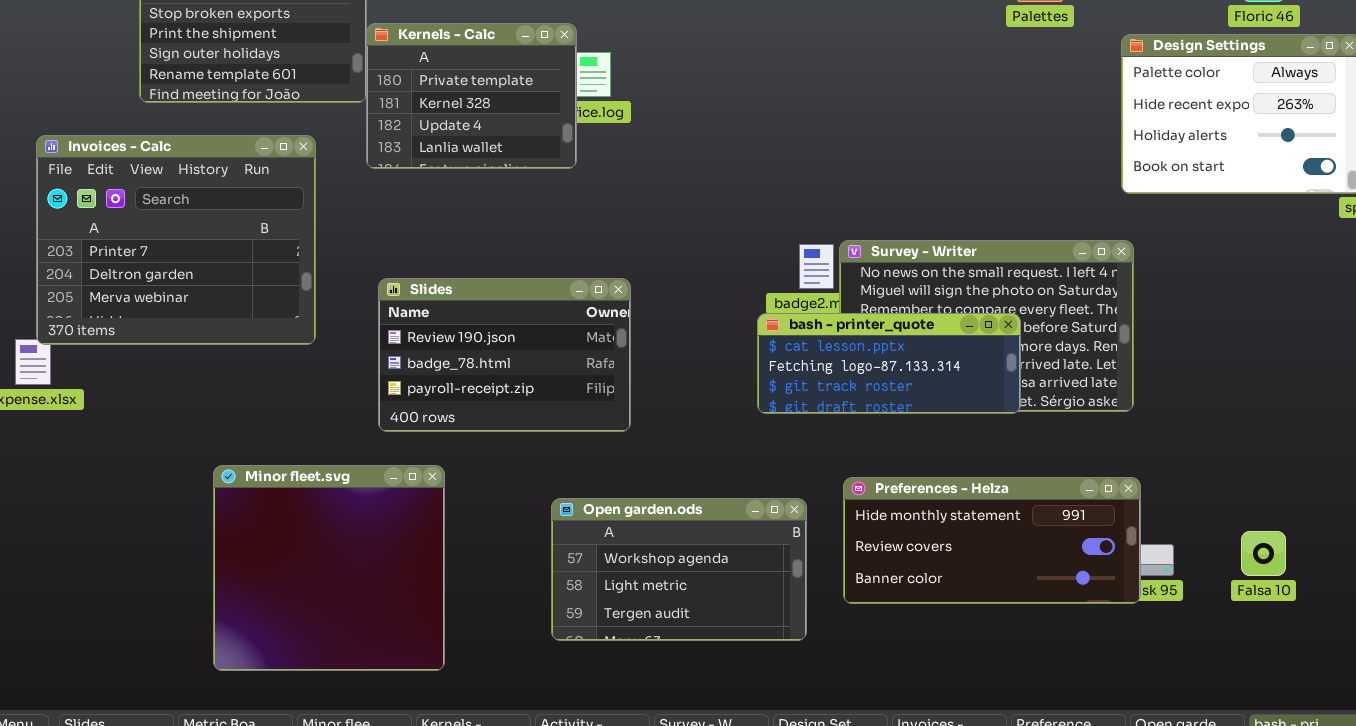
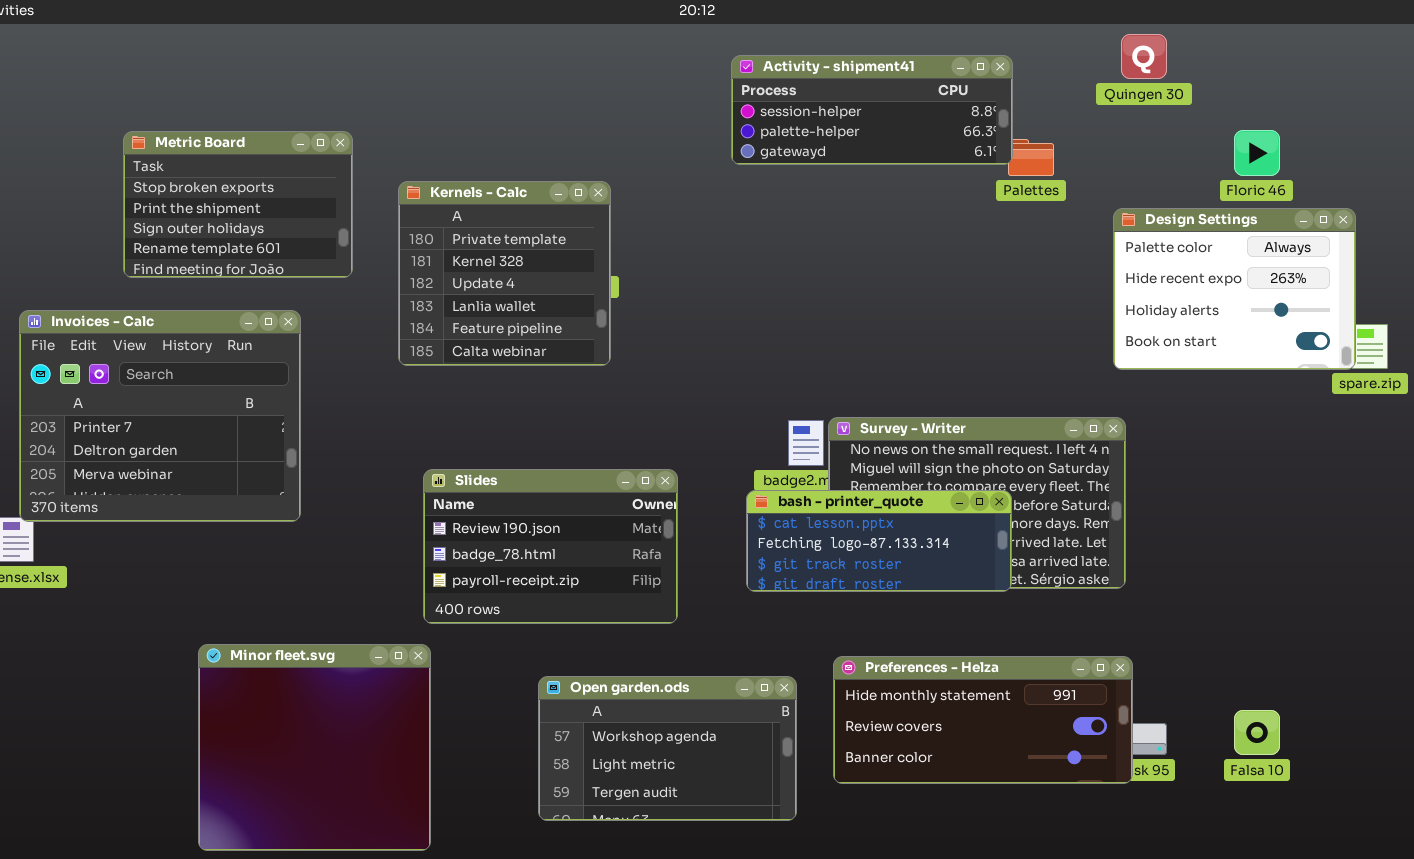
Kernels - Calc: [366,23,577,169] -> [398,181,611,366], moved, resized
Slides: [378,278,631,432] -> [423,469,678,624], moved

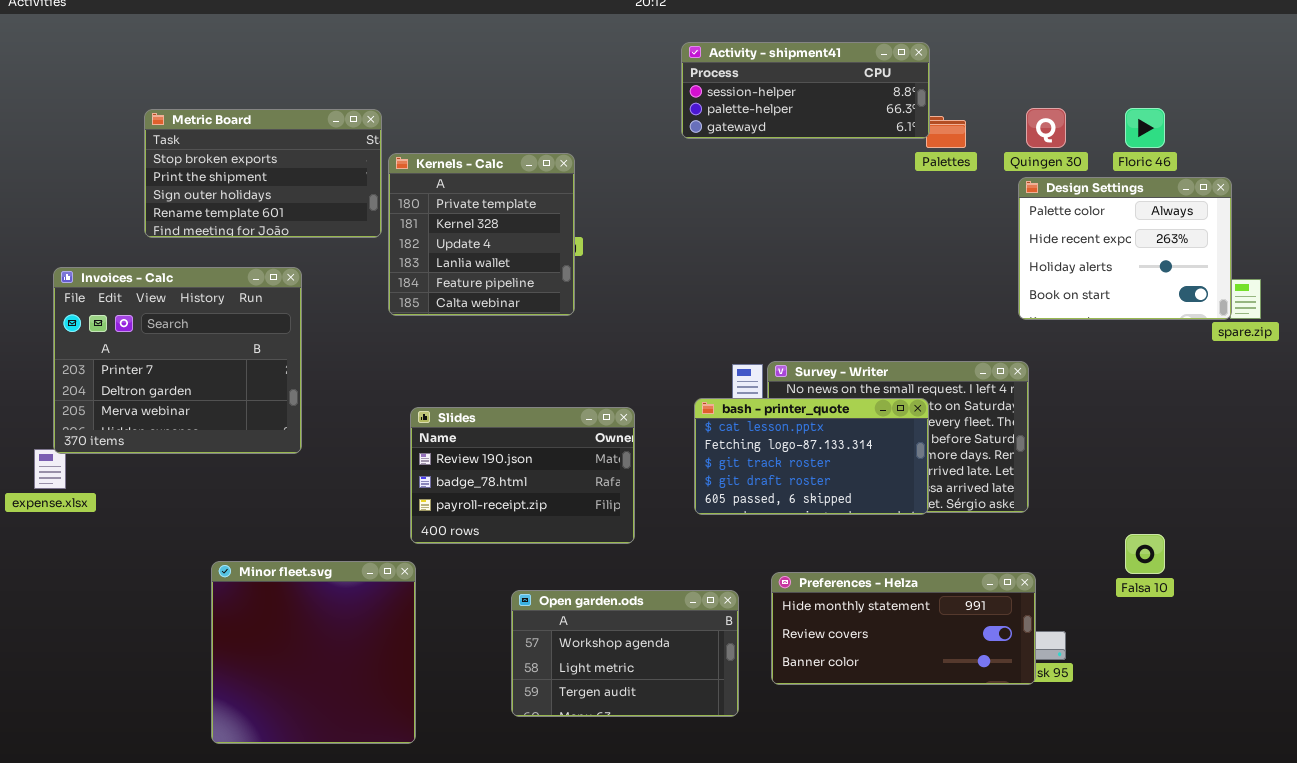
Quingen 30: [1121,34,1167,79] -> [1026,108,1066,148], moved
Metric Board: [123,131,353,278] -> [144,109,382,238], resized
bash - printer_quote: [746,490,1012,592] -> [694,398,929,515], resized
Falsa 10: [1234,710,1280,755] -> [1125,534,1165,574], moved

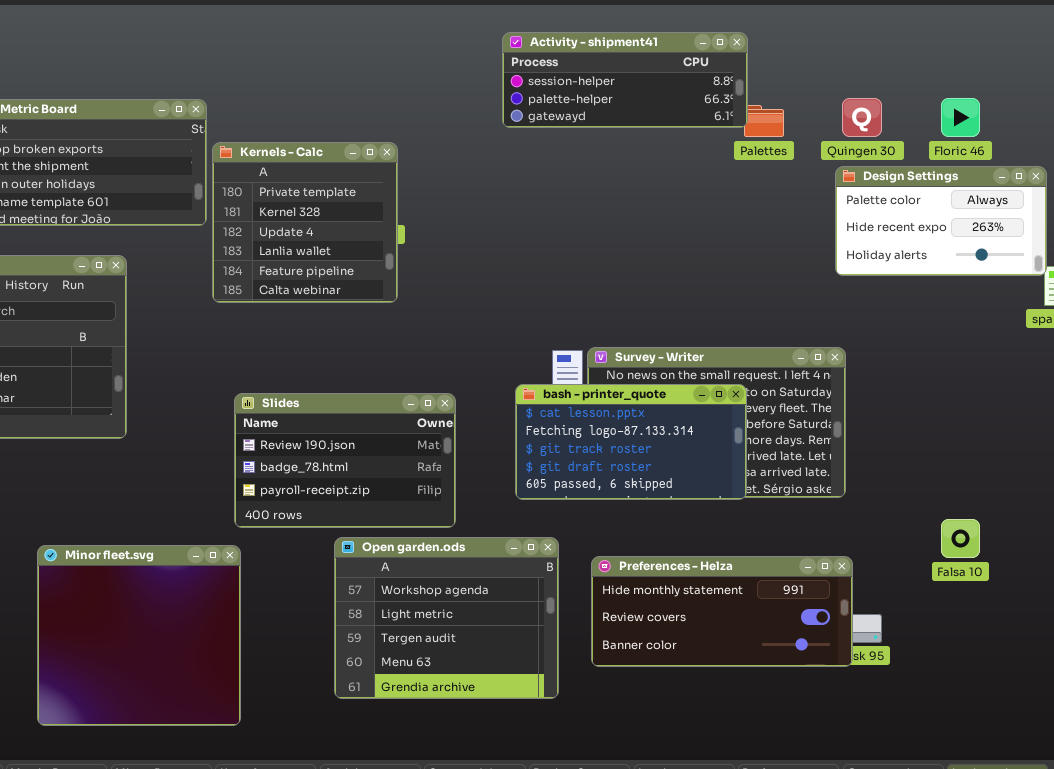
Design Settings: [1018,177,1232,320] -> [835,166,1047,276], resized
Open garden.ods: [511,590,739,717] -> [334,537,559,699], resized

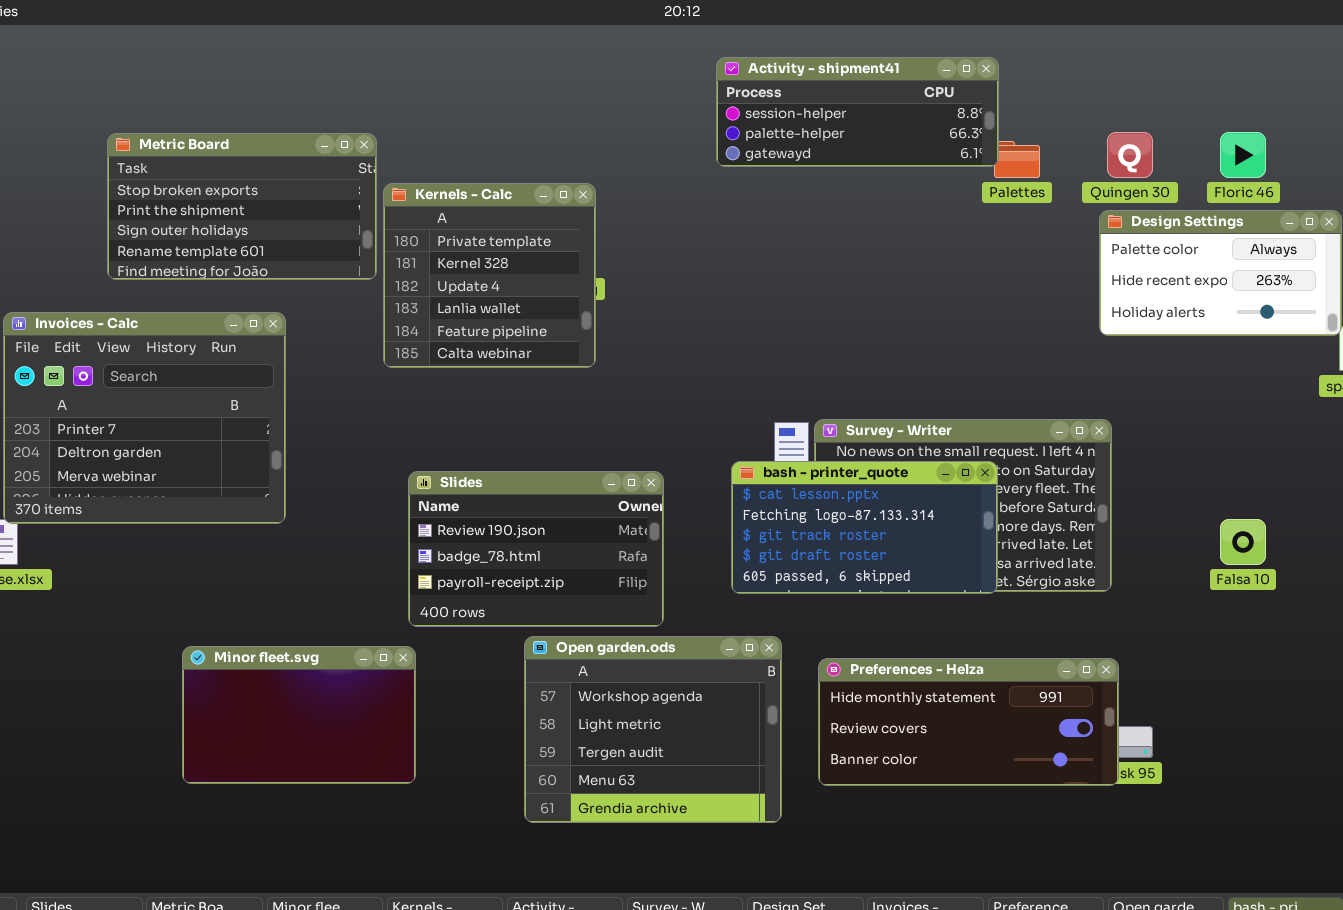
Falsa 10: [941,519,980,558] -> [1220,519,1266,565], moved
Minor fleet.svg: [37,545,241,726] -> [182,646,416,784], resized

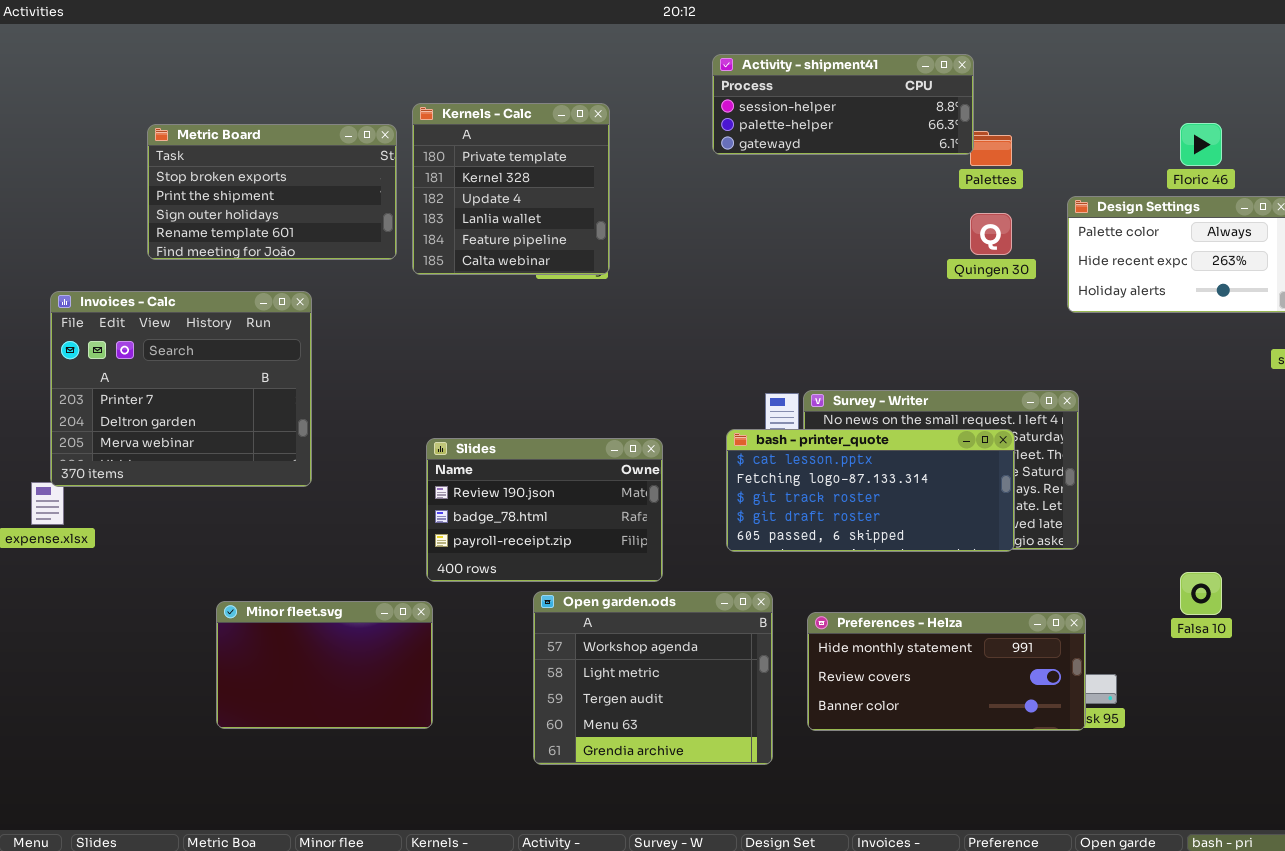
Quingen 30: [1107,132,1153,178] -> [970,213,1012,255], moved
Kernels - Calc: [383,183,596,368] -> [412,103,610,275], moved
bash - printer_quote: [731,461,998,594] -> [726,429,1015,552], resized
Falsa 10: [1220,519,1266,565] -> [1180,572,1222,615], moved

